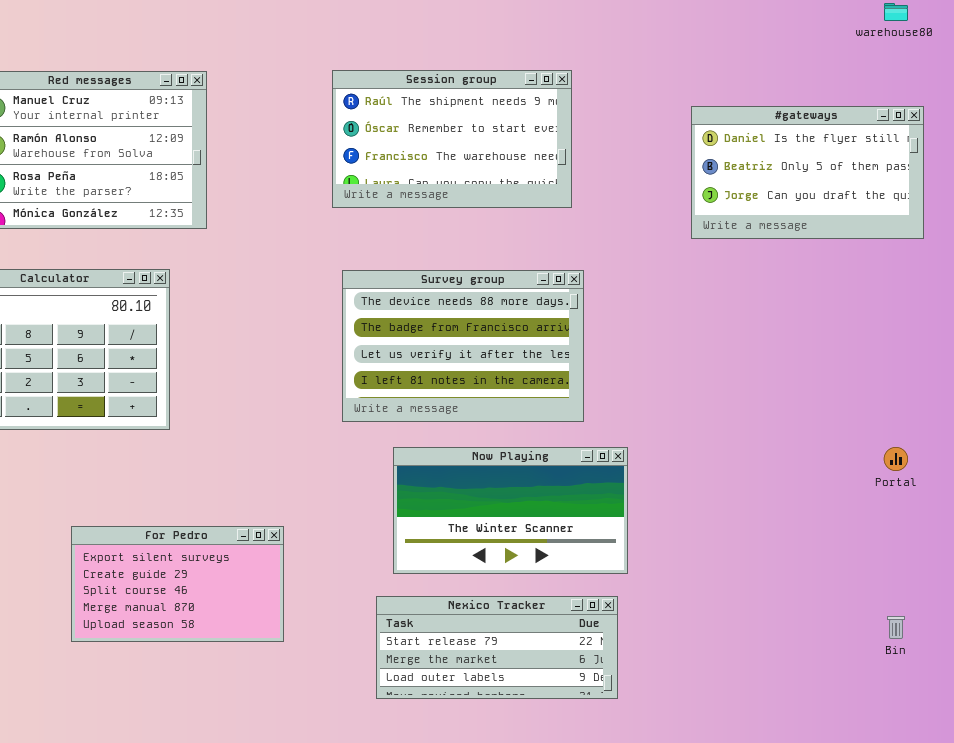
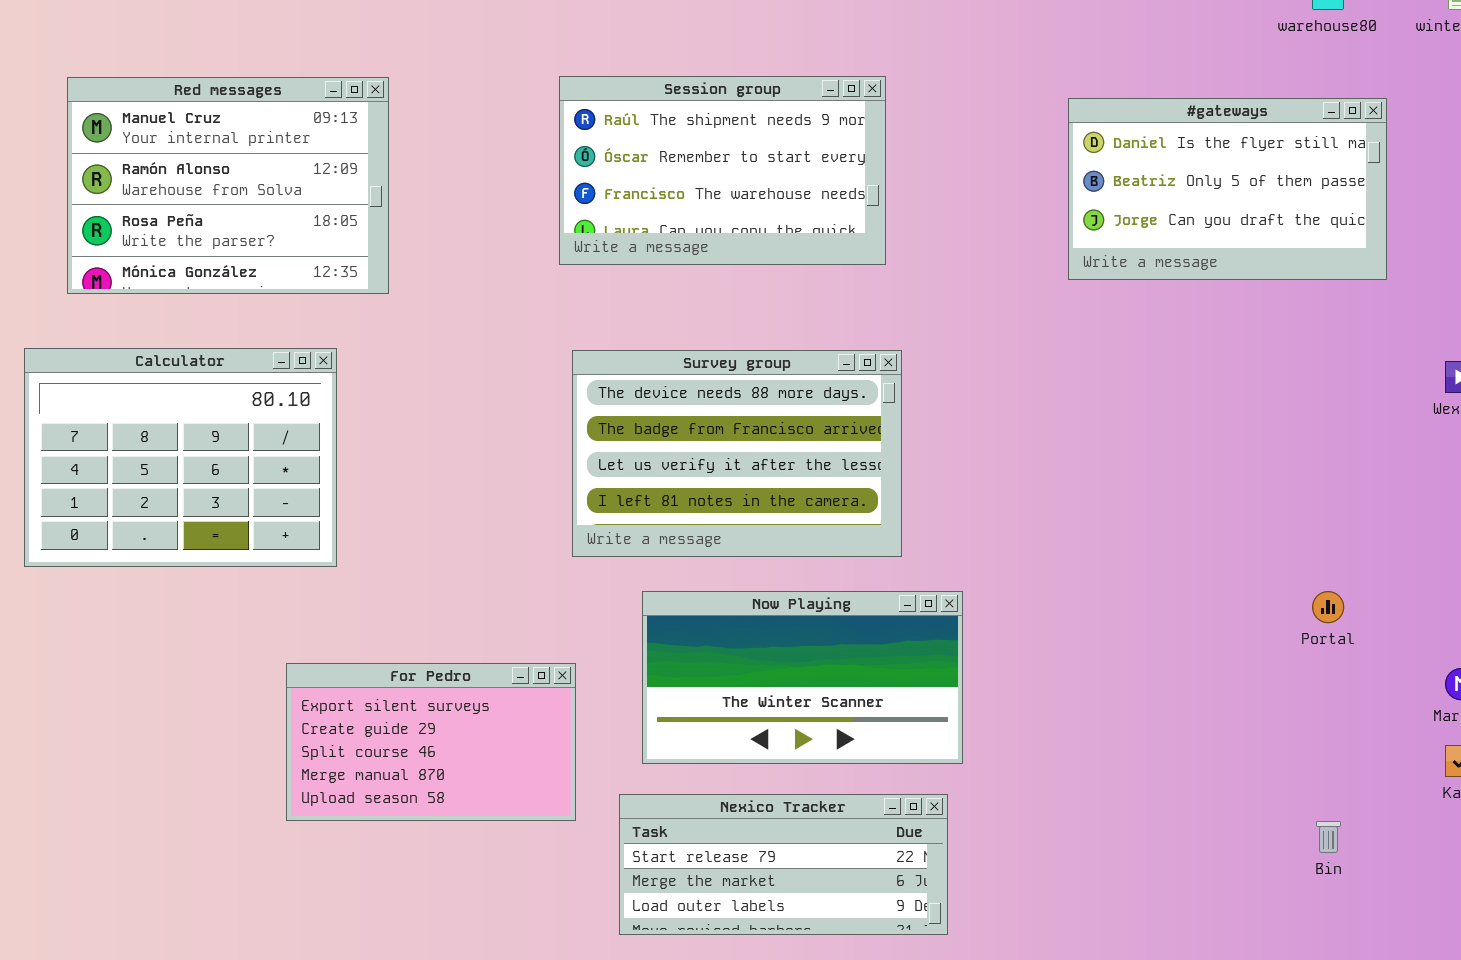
#gateways: [691,106,924,239] -> [1068,98,1387,280], moved
For Pedro: [71,526,284,642] -> [286,663,576,821], moved

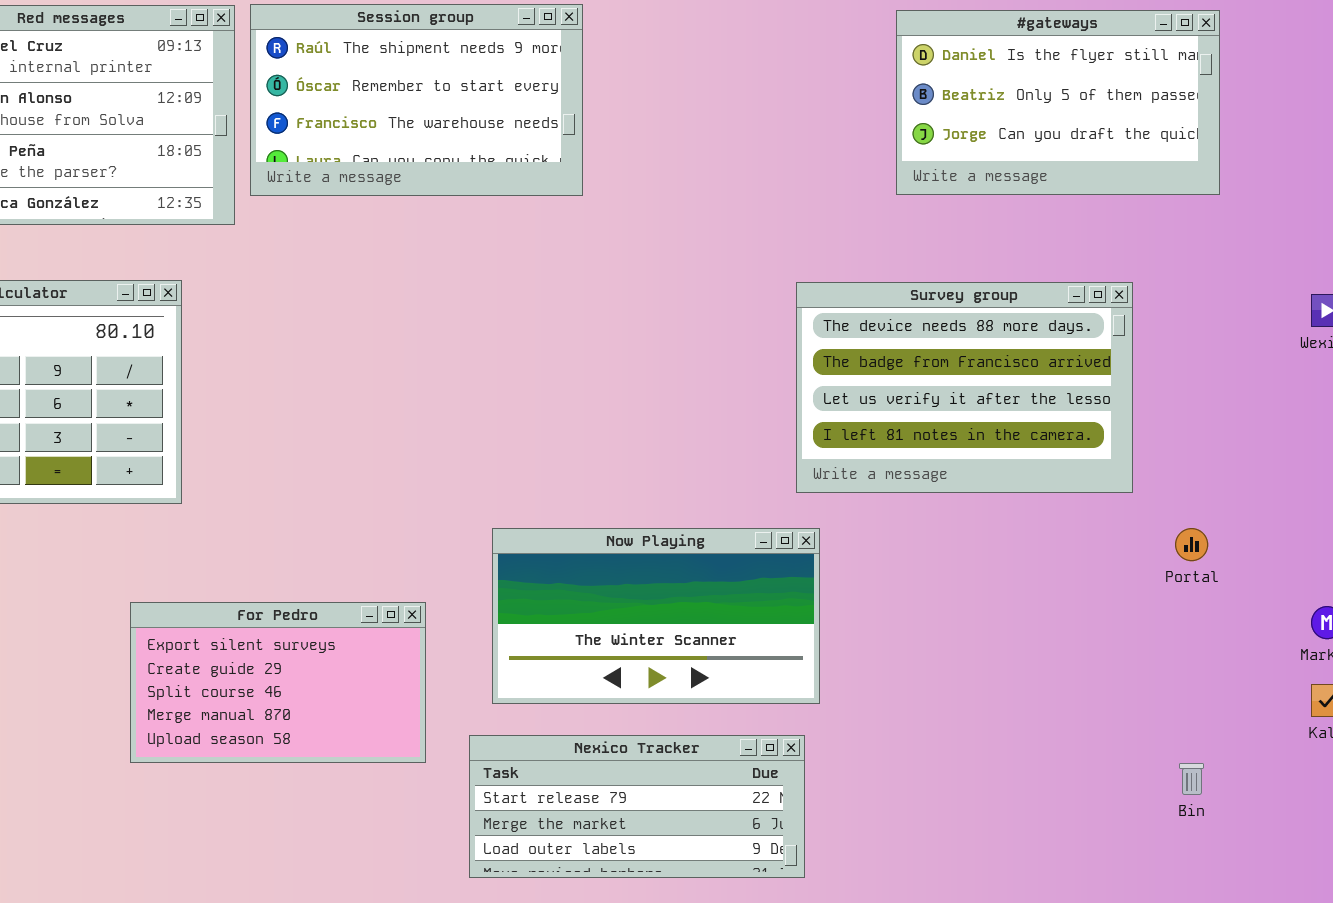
Session group: [559,76,886,265] -> [250,4,583,196], moved
#gateways: [1068,98,1387,280] -> [896,10,1220,195], moved
Survey group: [572,350,902,557] -> [796,282,1133,493], moved

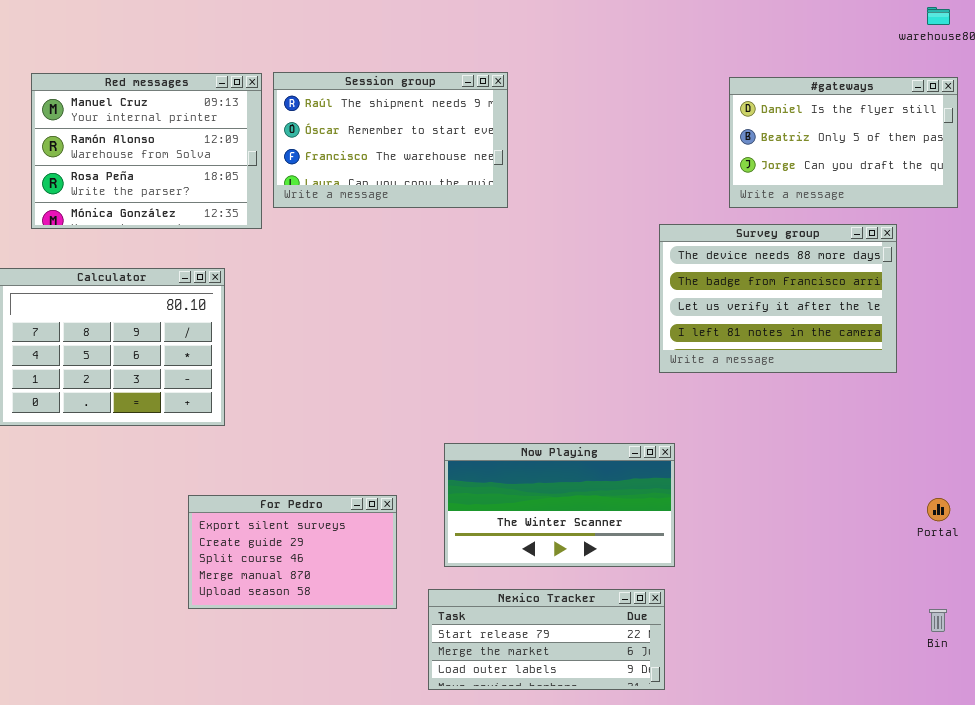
Survey group: [796,282,1133,493] -> [659,224,897,373], moved
Portal: [1175,528,1208,561] -> [927,498,950,521], moved

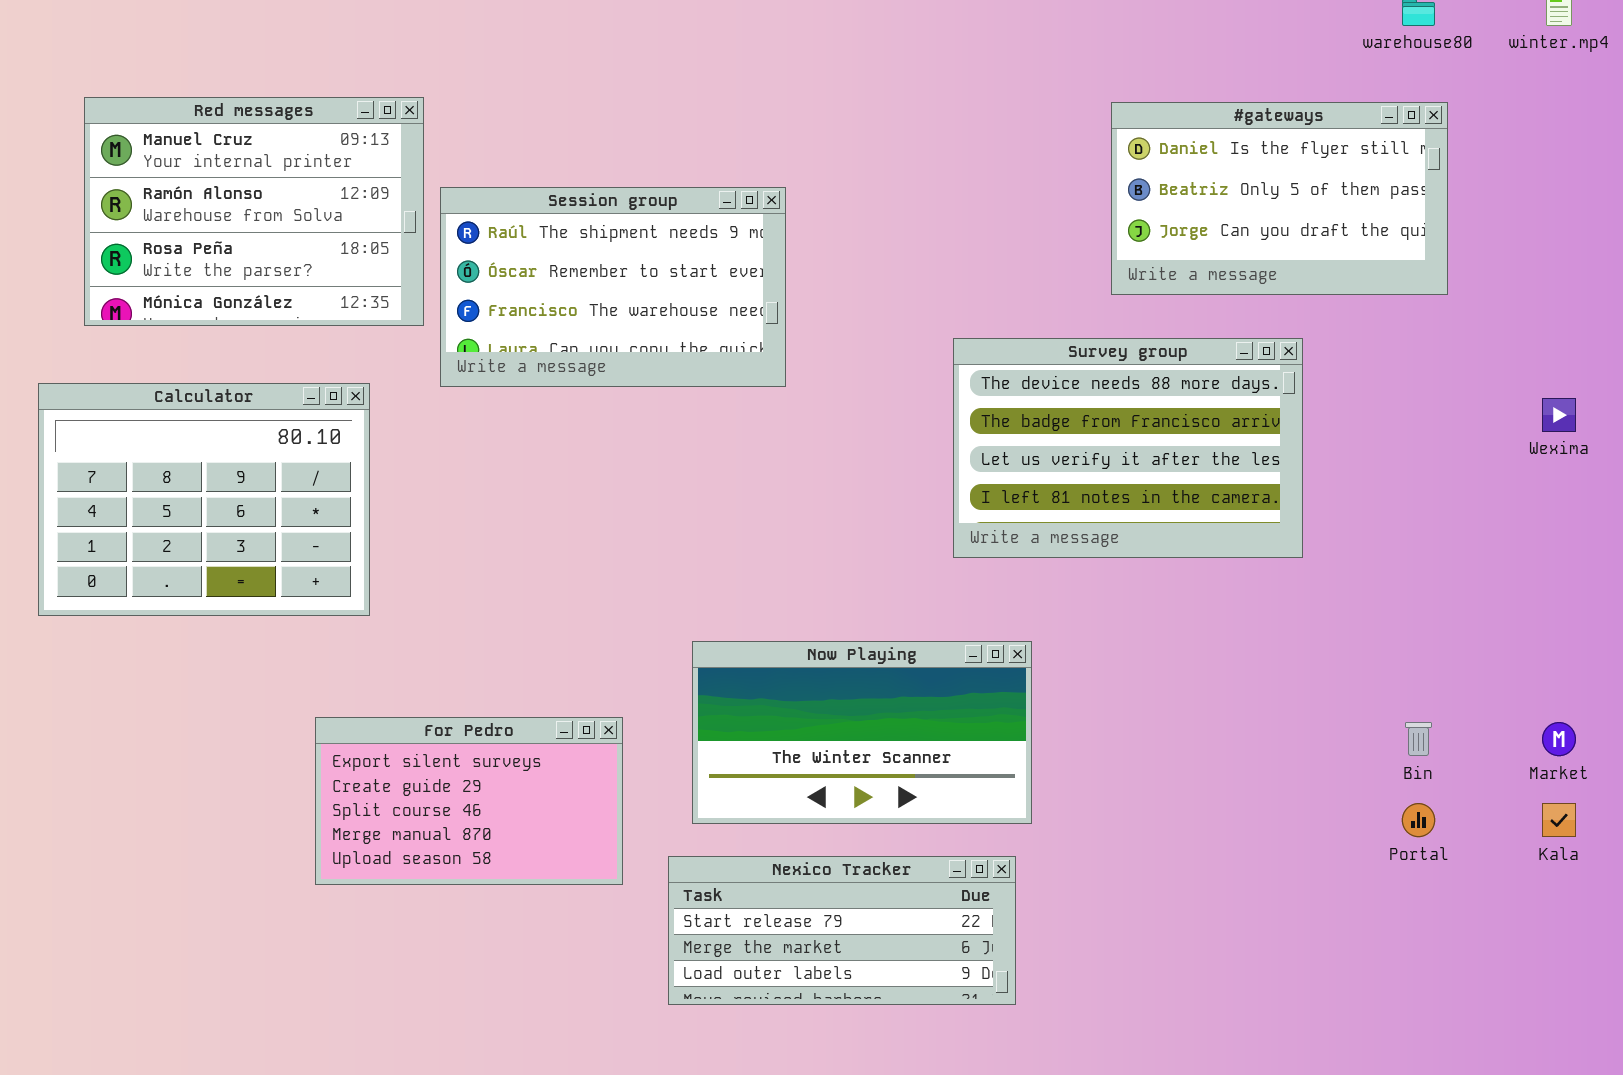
Session group: [273,72,508,208] -> [440,187,786,387], moved
Survey group: [659,224,897,373] -> [953,338,1303,558], moved
Portal: [927,498,950,521] -> [1402,803,1435,837], moved
Bin: [929,609,947,632] -> [1405,722,1432,756], moved

